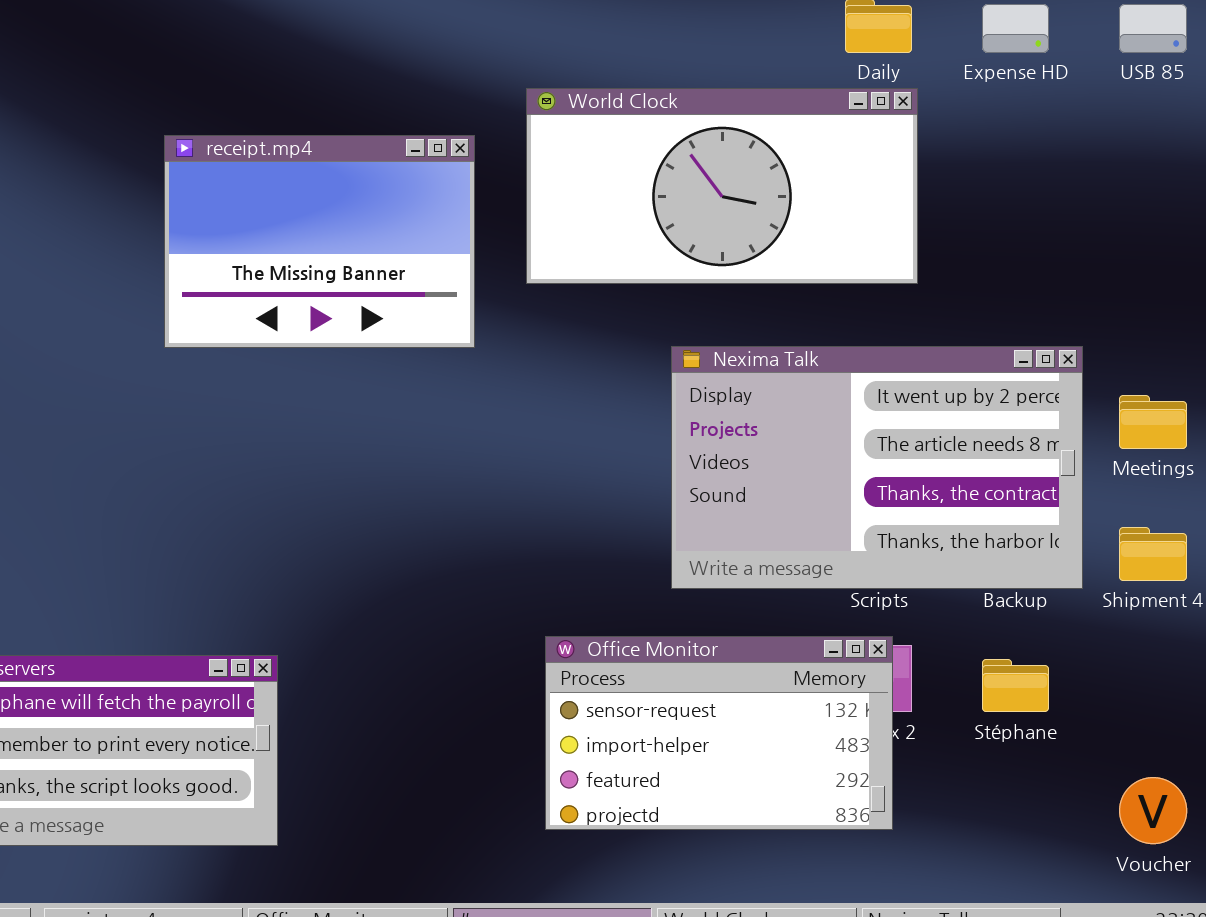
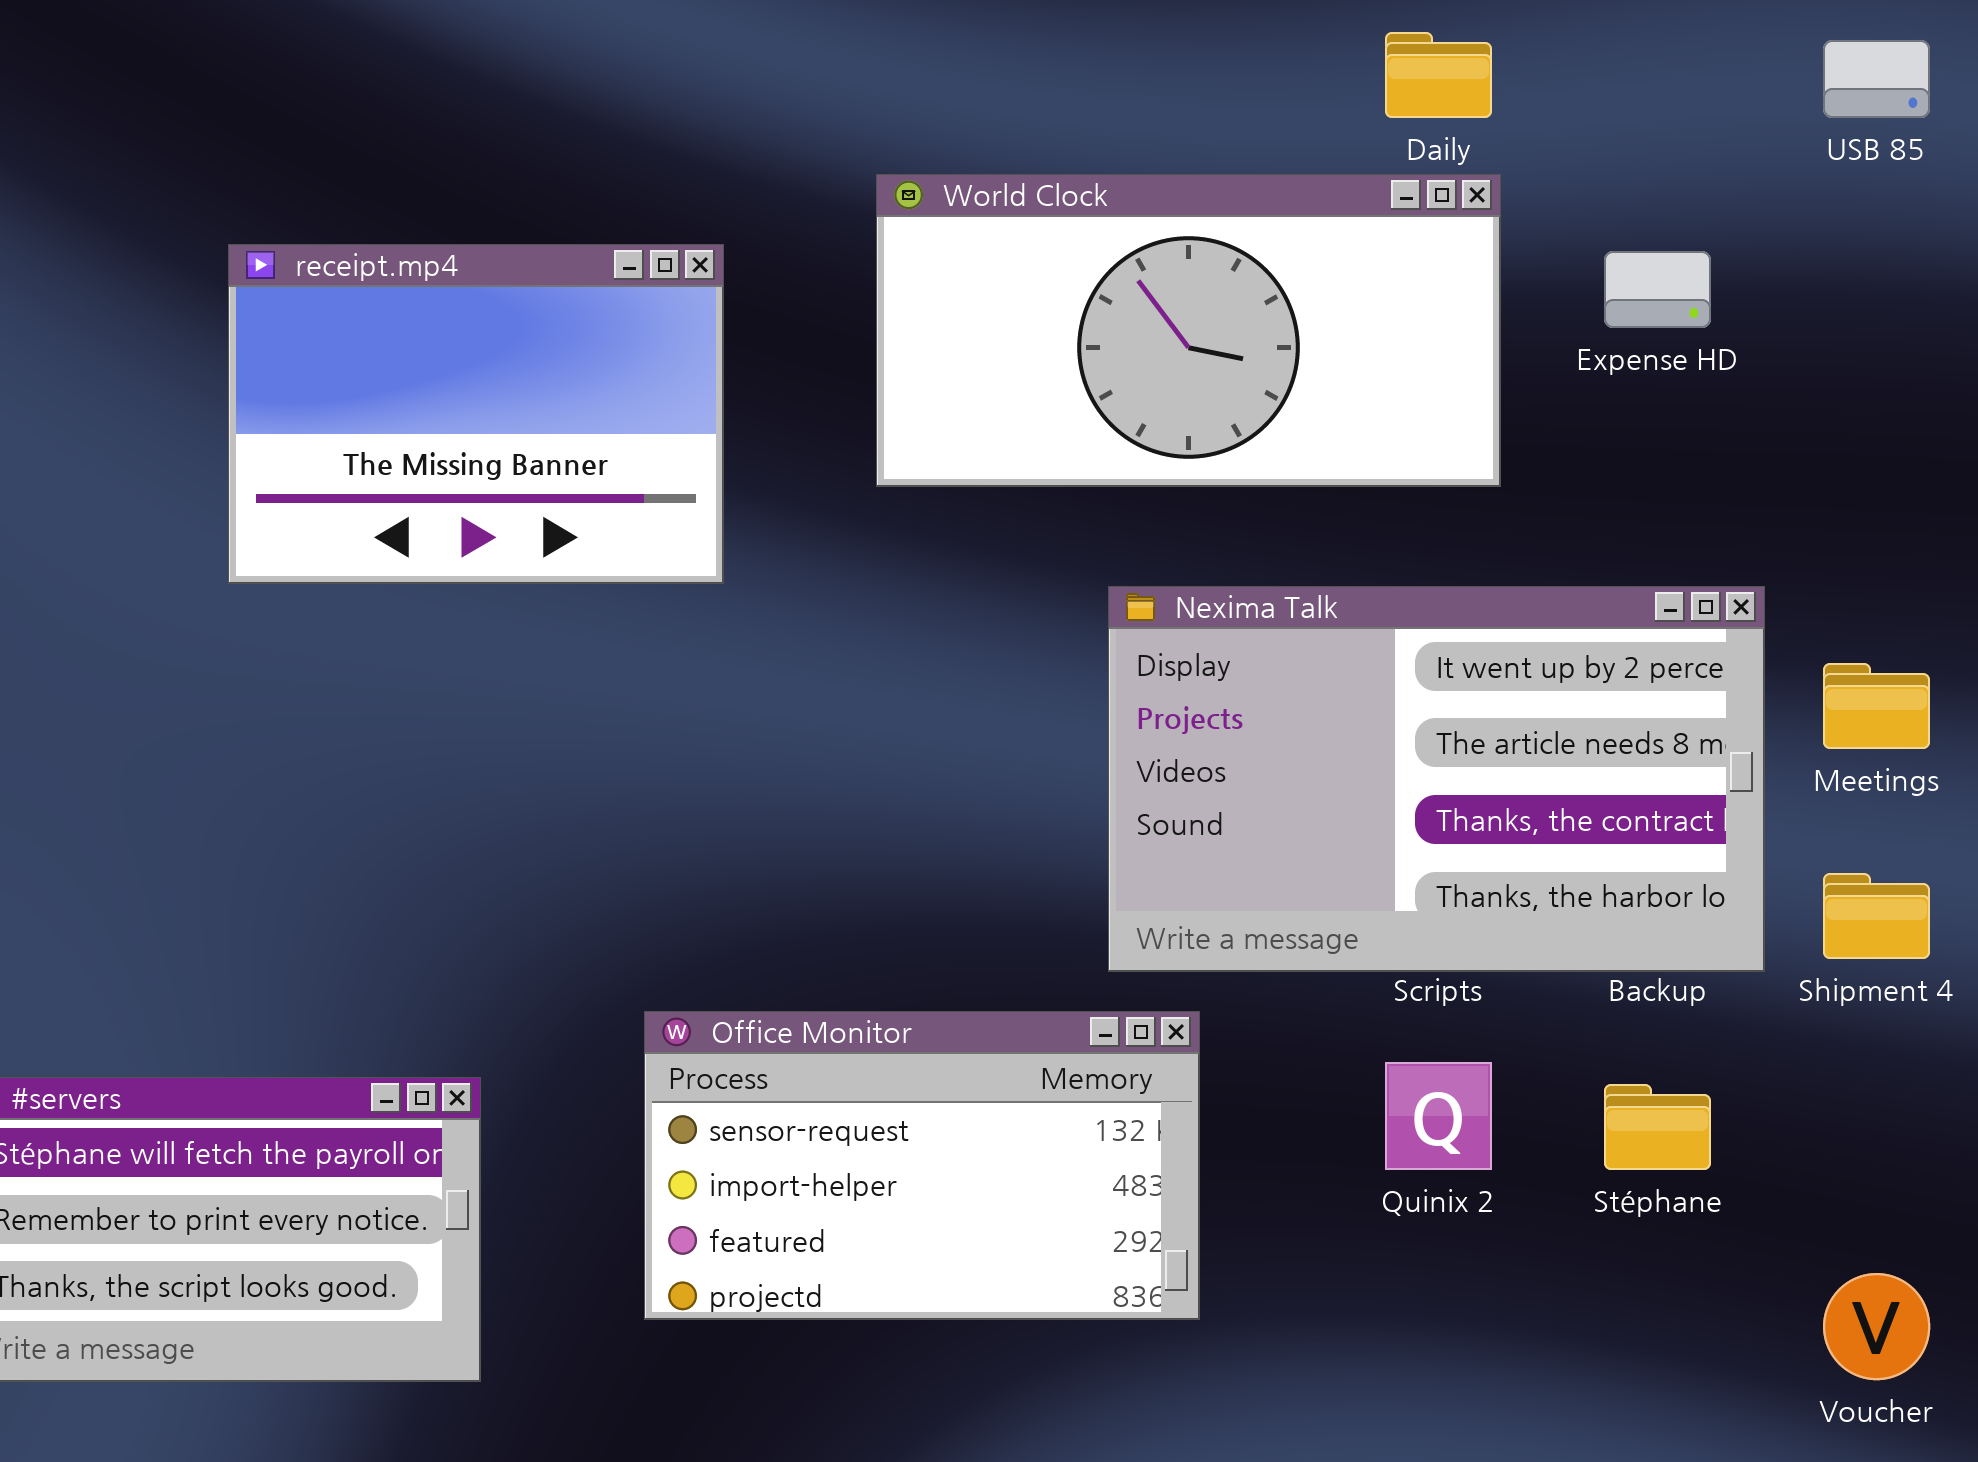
Expense HD: [982,4,1049,53] -> [1604,251,1711,328], moved
receipt.mp4: [164,135,475,348] -> [228,244,724,584], moved
Office Monitor: [545,636,893,830] -> [644,1011,1200,1320], moved

